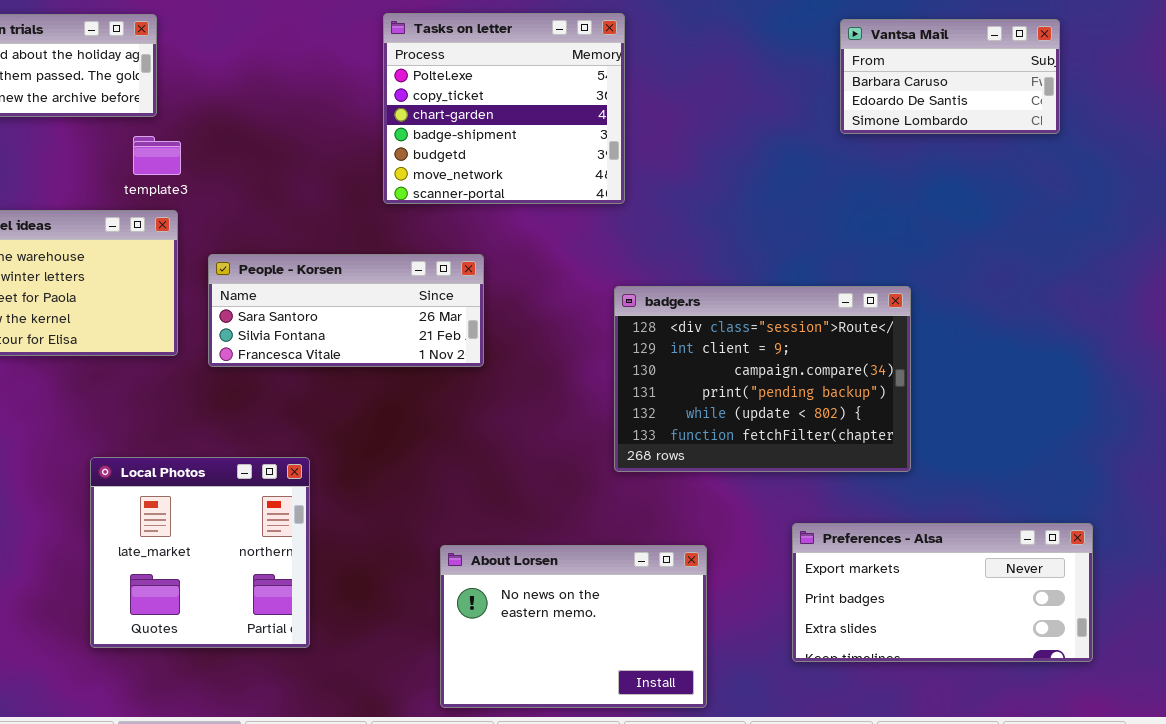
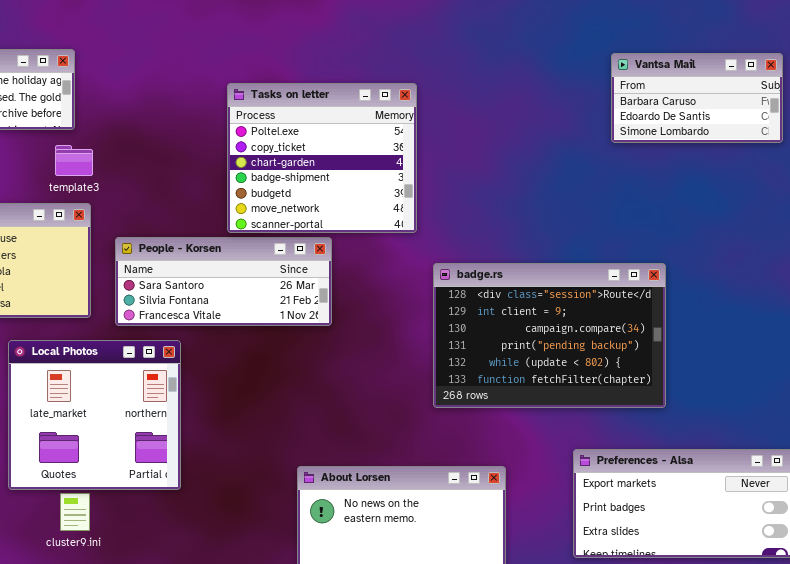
Tasks on letter: [383,13,625,204] -> [227,83,417,233], moved
Local Photos: [90,457,310,648] -> [8,340,181,490], moved

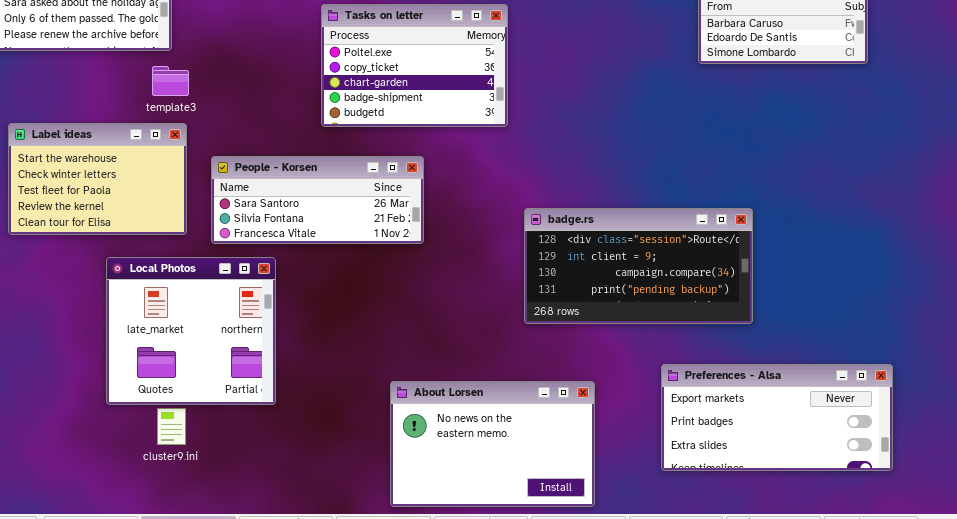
Tasks on letter: [227,83,417,233] -> [321,4,508,127], resized
badge.rs: [433,263,666,408] -> [524,208,753,324], resized

